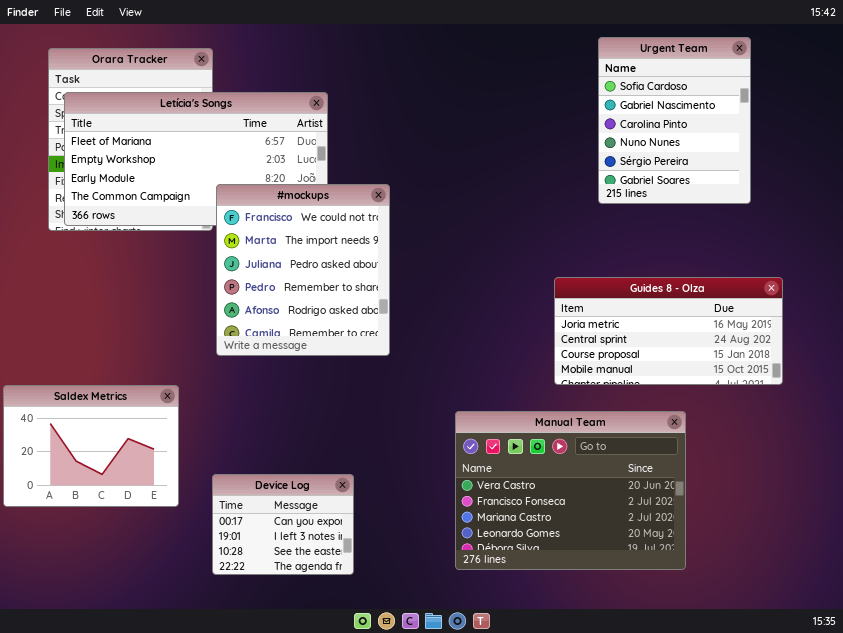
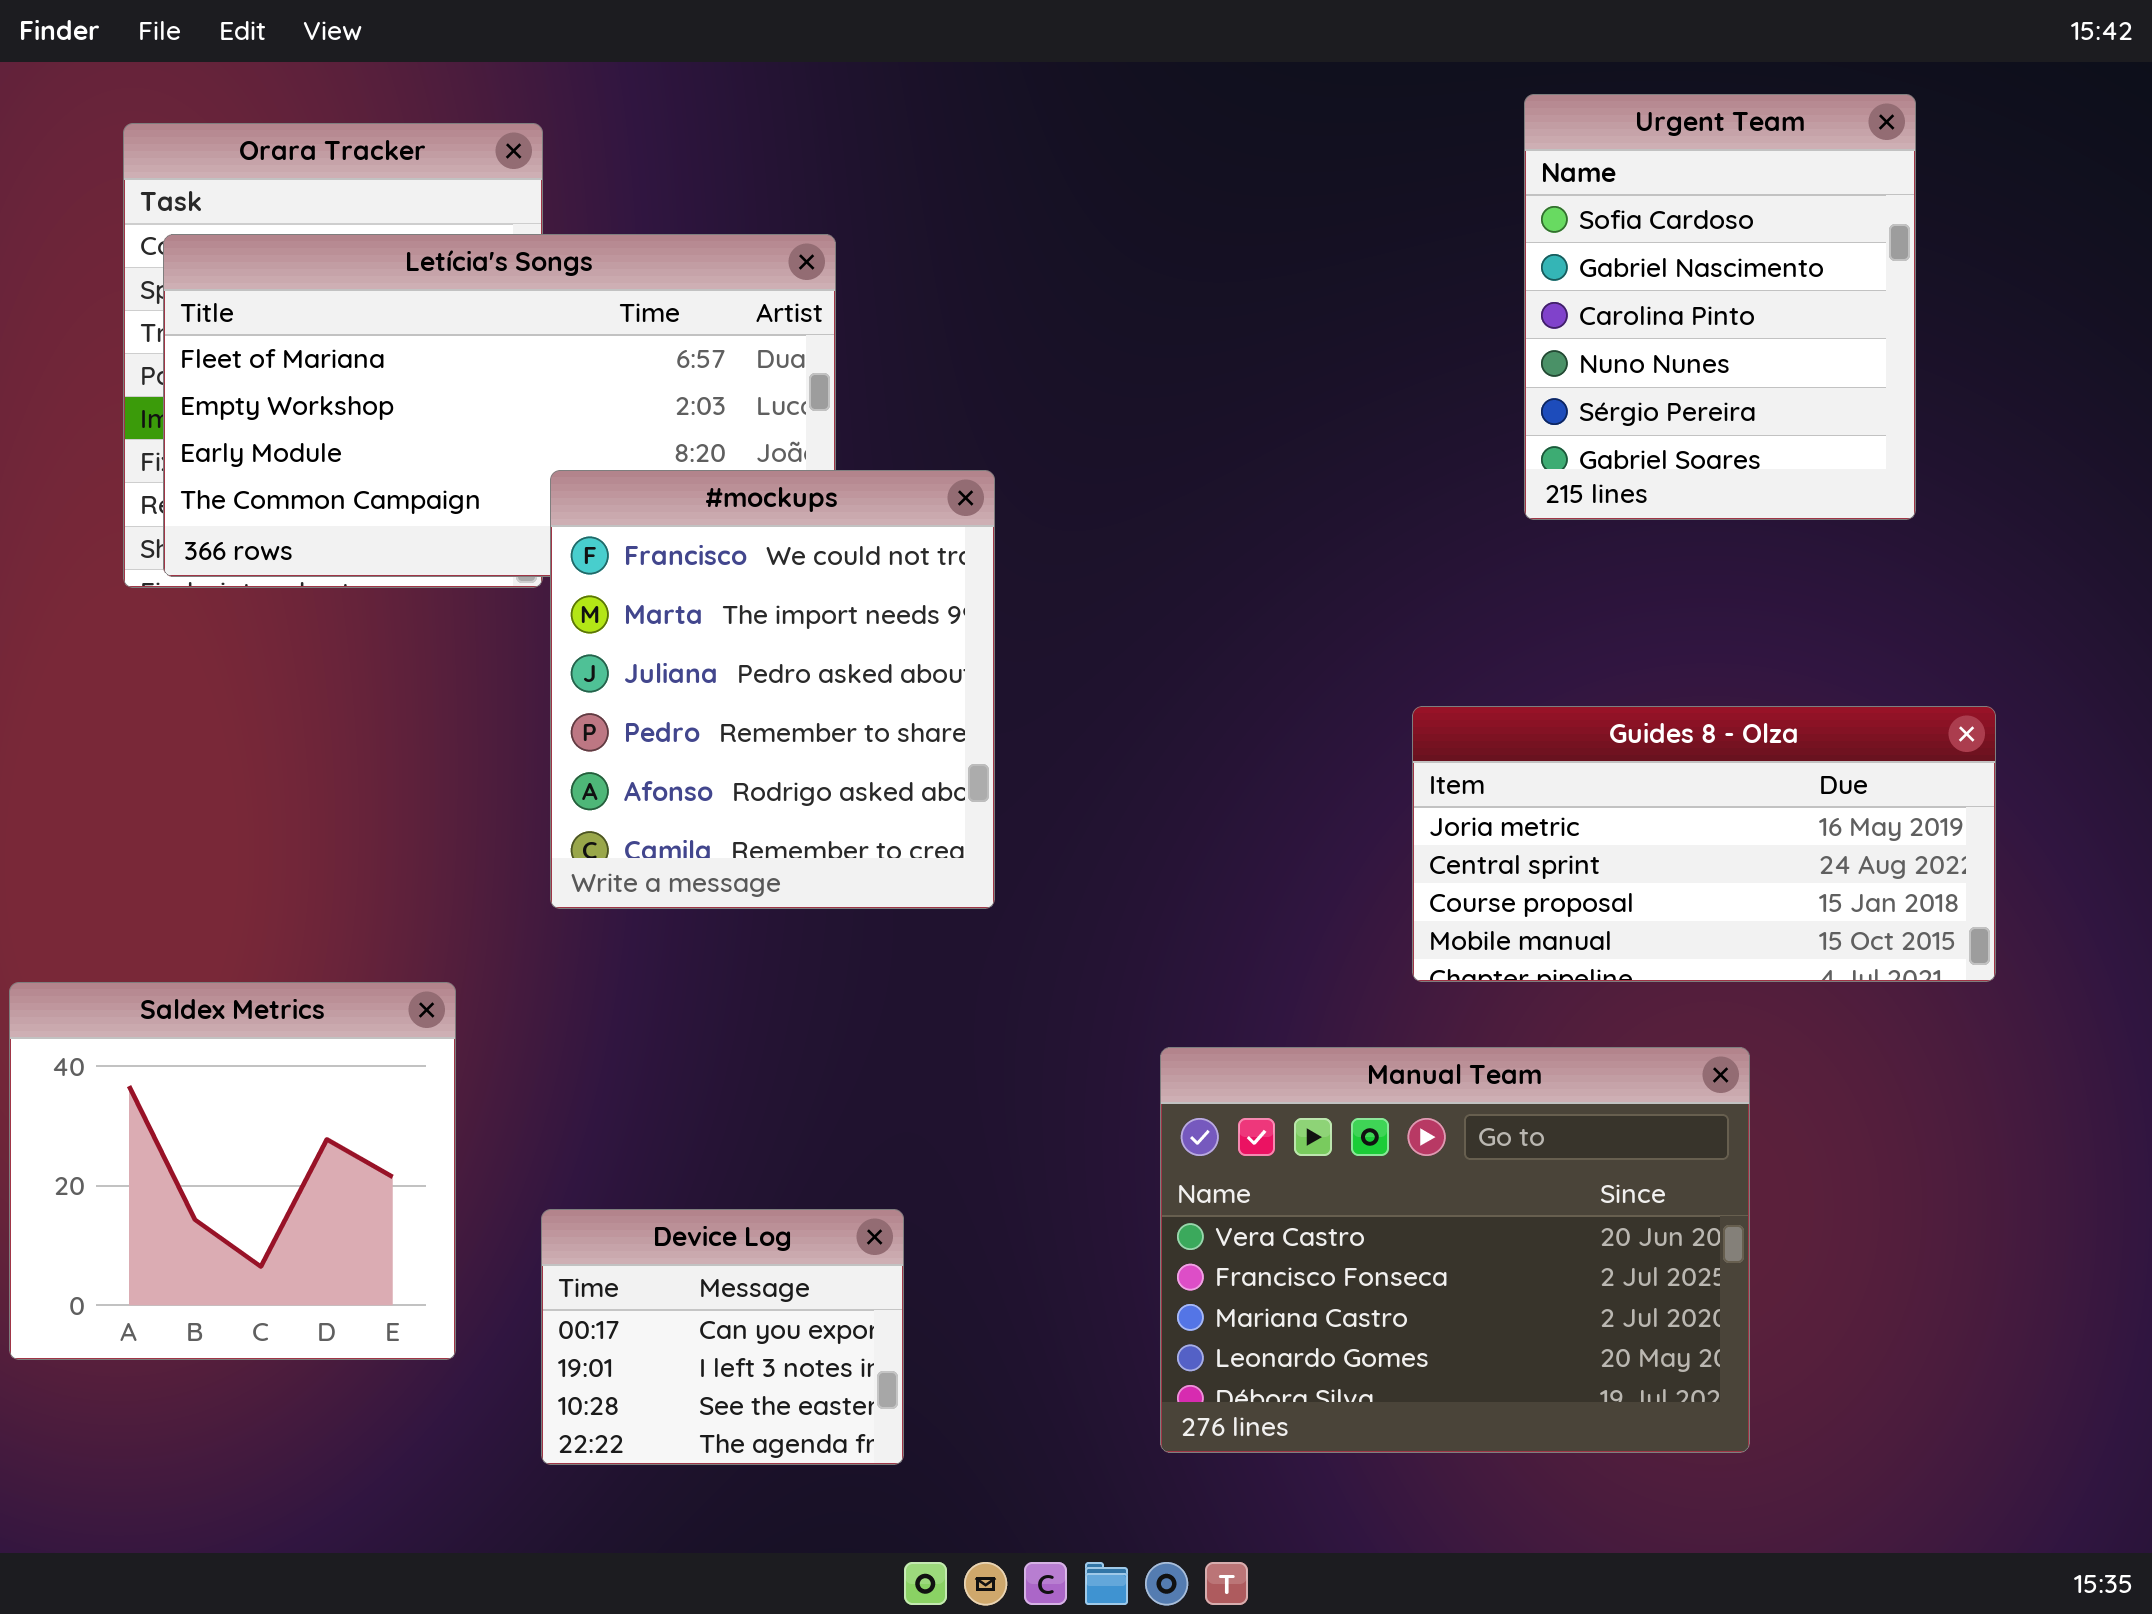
Saldex Metrics: [3,385,179,507] -> [9,982,456,1360], resized

